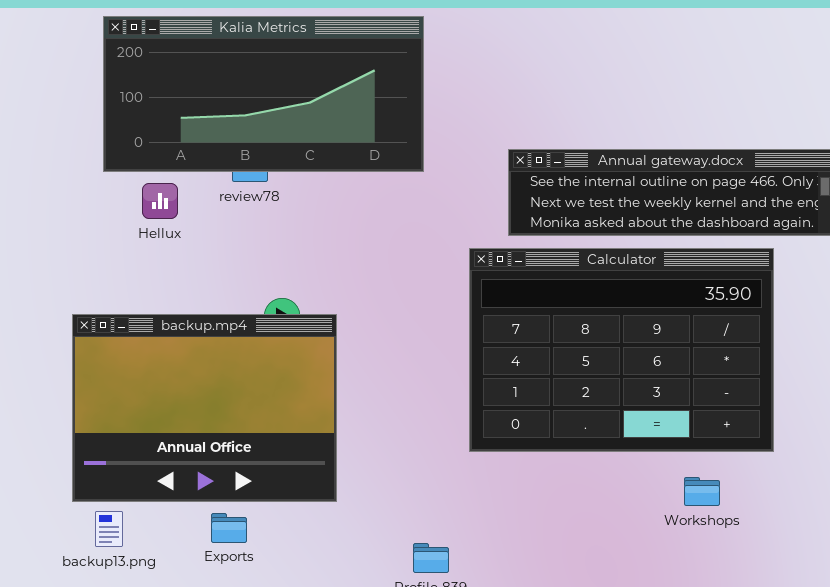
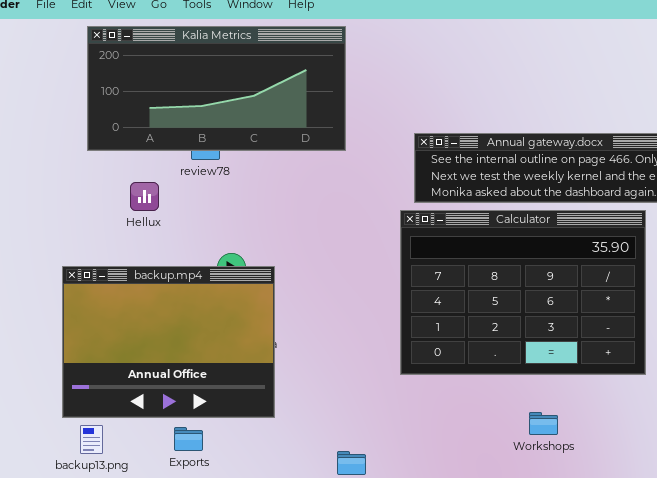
Hellux: [142,183,178,219] -> [130,182,159,211], moved
Calculator: [469,248,774,452] -> [400,210,646,375], moved
Workshops: [684,477,720,506] -> [529,412,558,435], moved

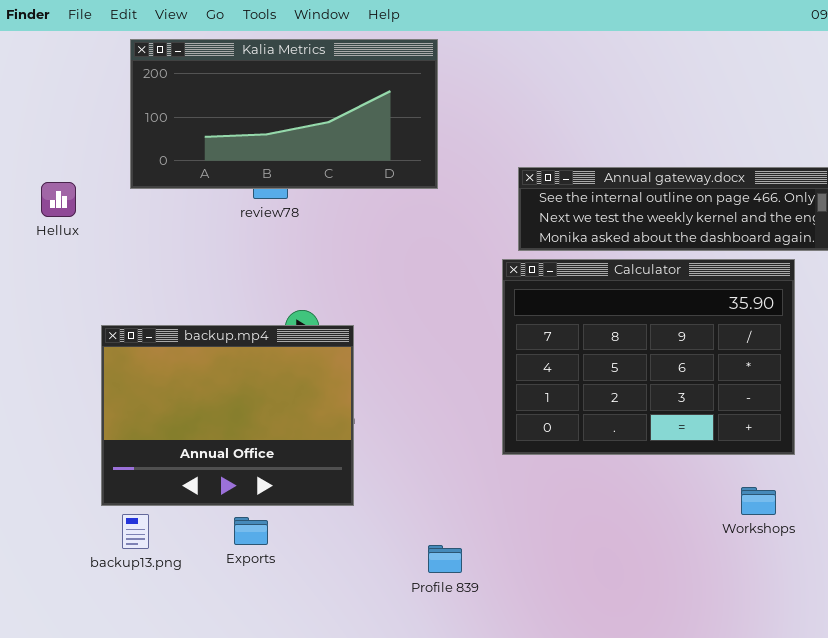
Hellux: [130,182,159,211] -> [41,182,76,217], moved
Workshops: [529,412,558,435] -> [741,487,776,515], moved

